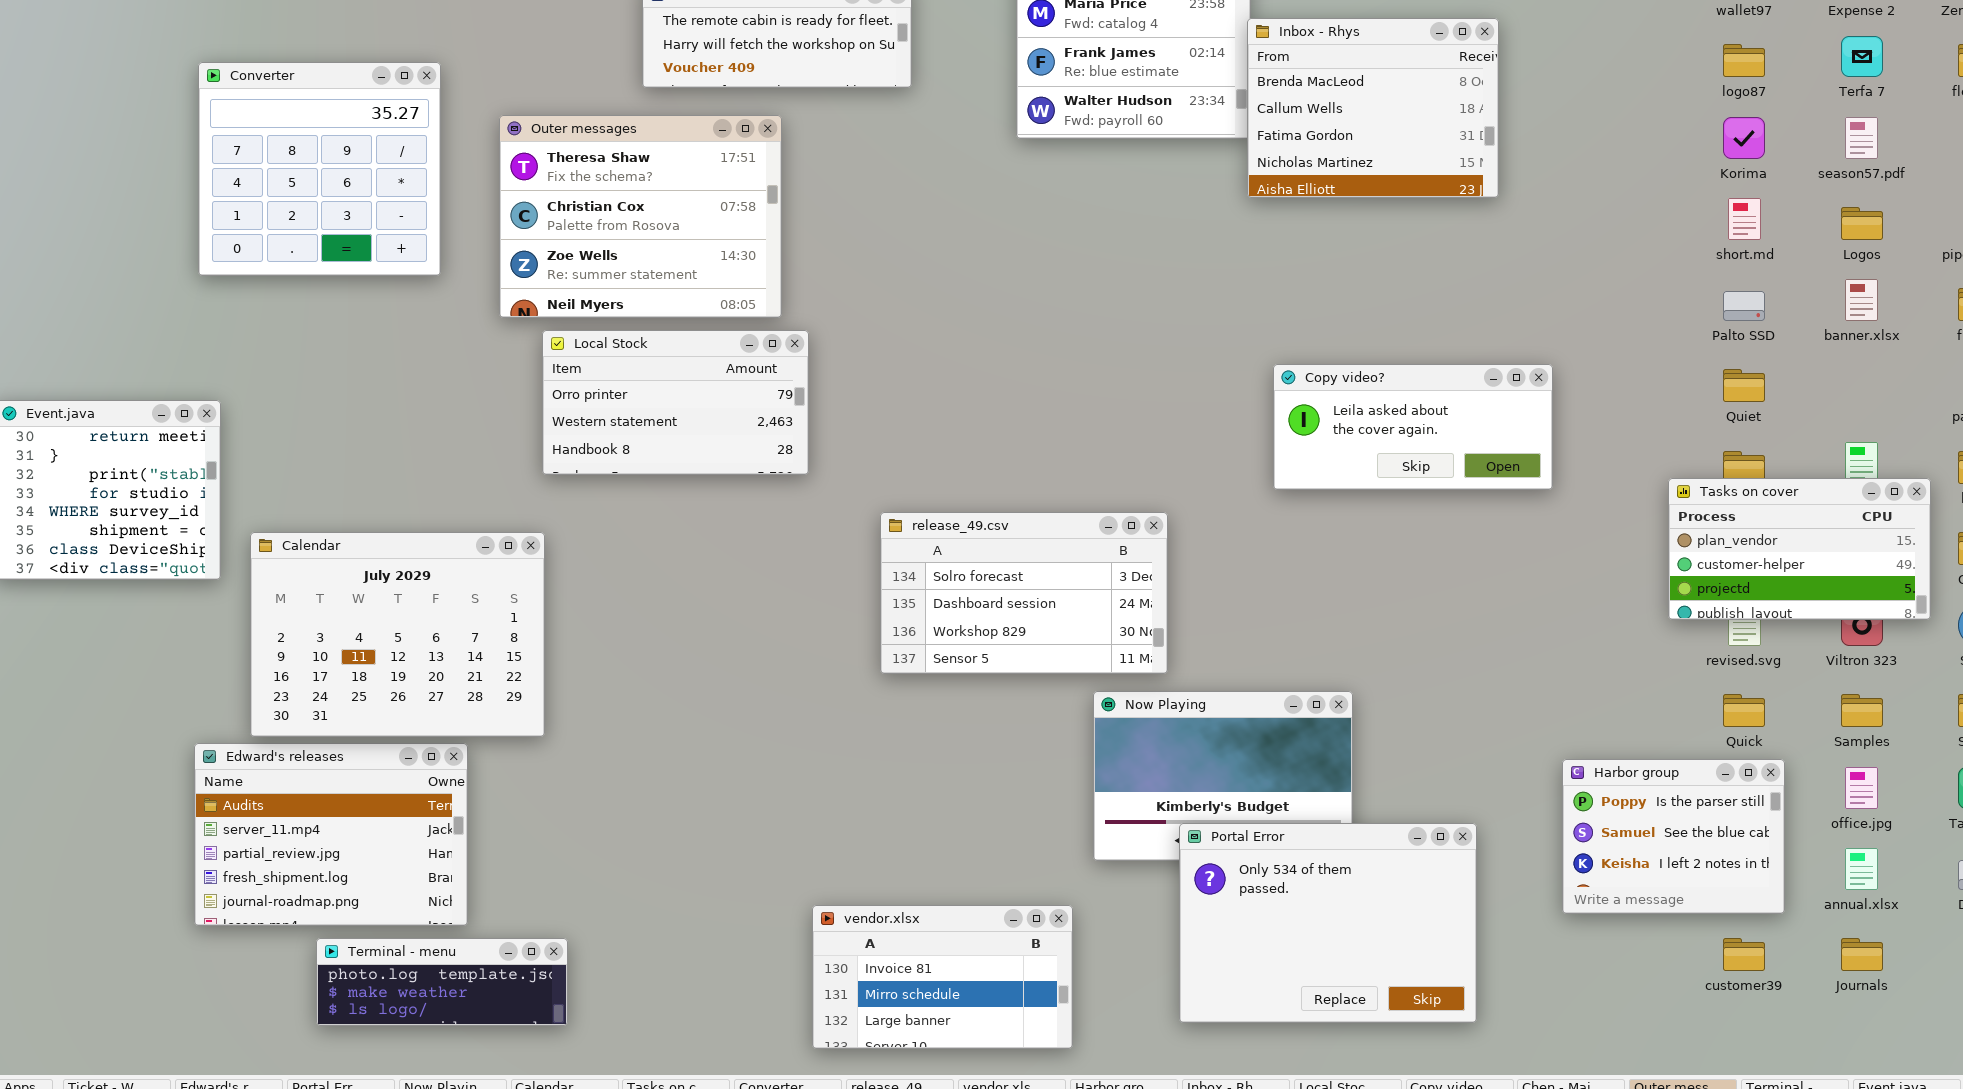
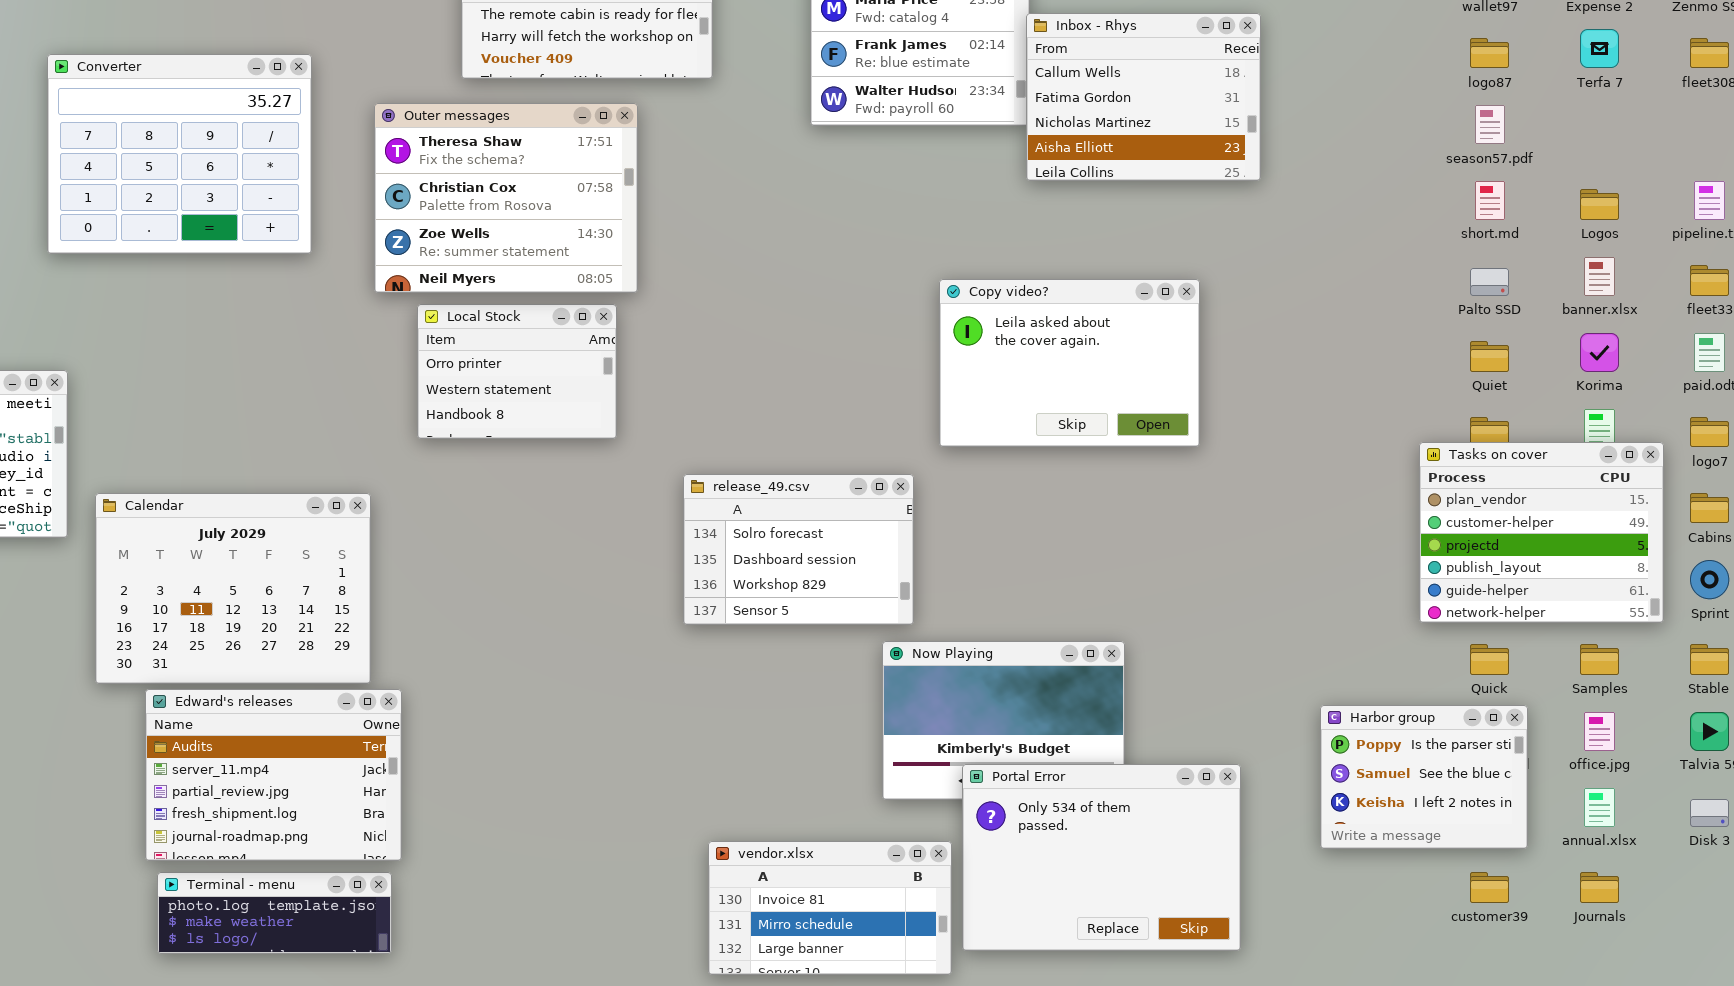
Inbox - Rhys: [1247,18,1499,198] -> [1026,13,1261,181], scrolled down 1 row
Converter: [198,62,441,276] -> [47,54,312,254], resized
Outer messages: [499,115,782,318] -> [374,103,638,293], moved
Korima: [1723,117,1765,159] -> [1580,333,1619,372], moved
season57.pdf: [1845,117,1878,159] -> [1475,105,1505,144], moved
Local Stock: [542,330,809,475] -> [417,304,617,439], resized
Copy video?: [1273,364,1553,490] -> [939,279,1200,447], moved, resized
Tasks on cover: [1668,478,1931,620] -> [1419,442,1664,623], resized
release_49.csv: [880,512,1168,674] -> [683,474,914,625], resized
Edward's releases: [194,743,468,926] -> [145,689,402,861], moved
vendor.xlsx: [812,905,1073,1049] -> [708,841,952,975], moved

